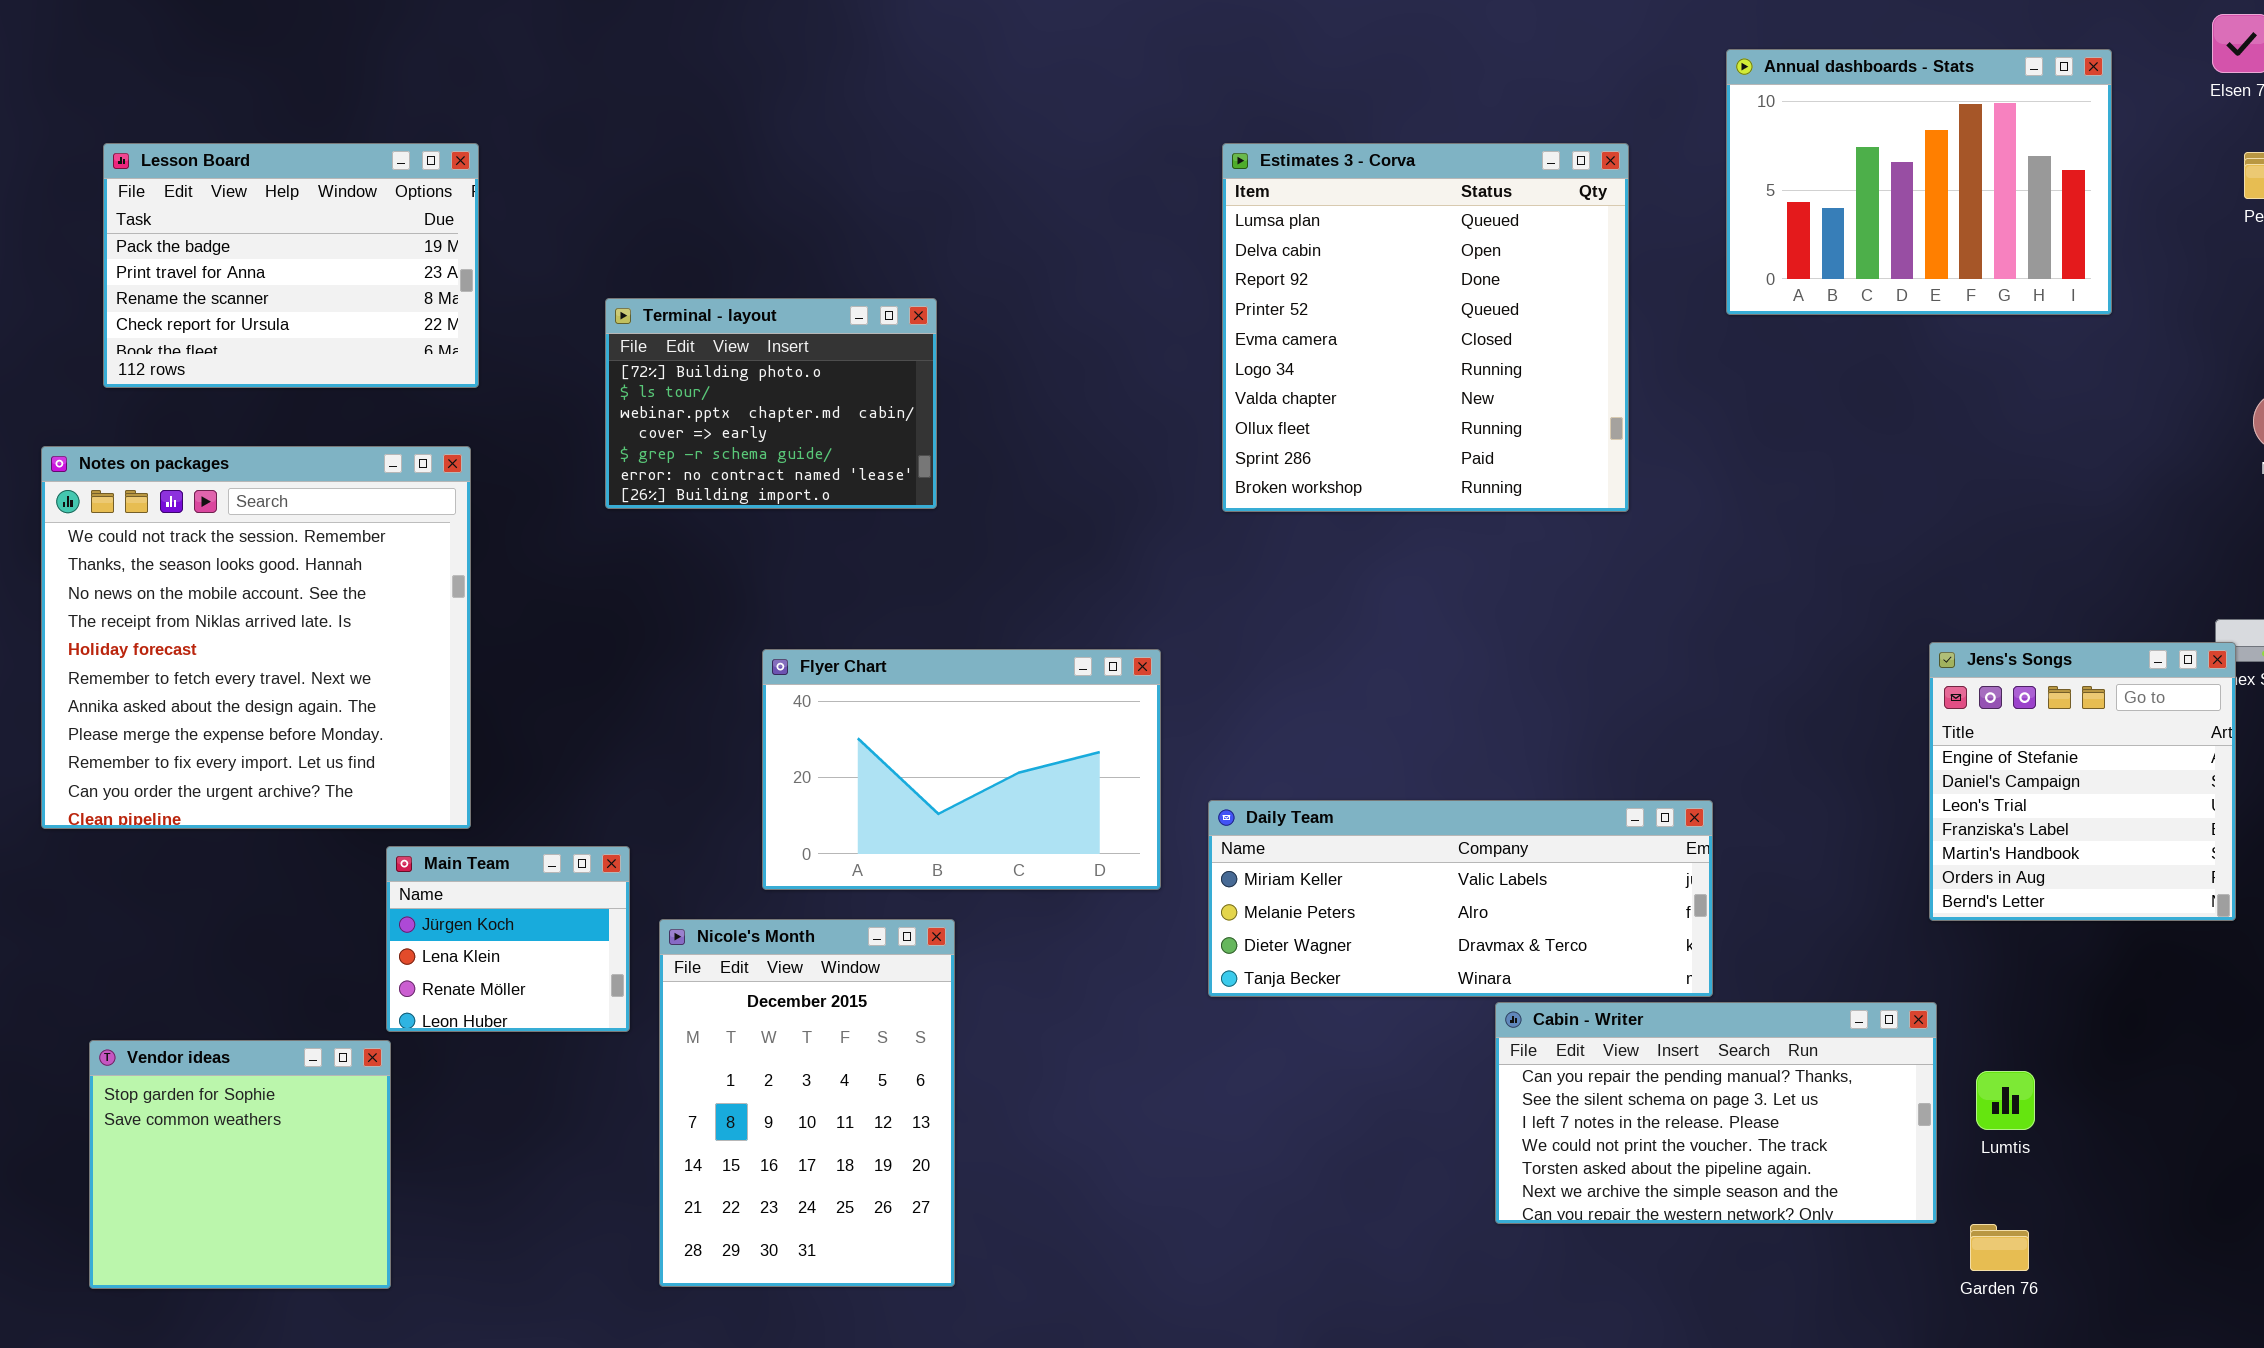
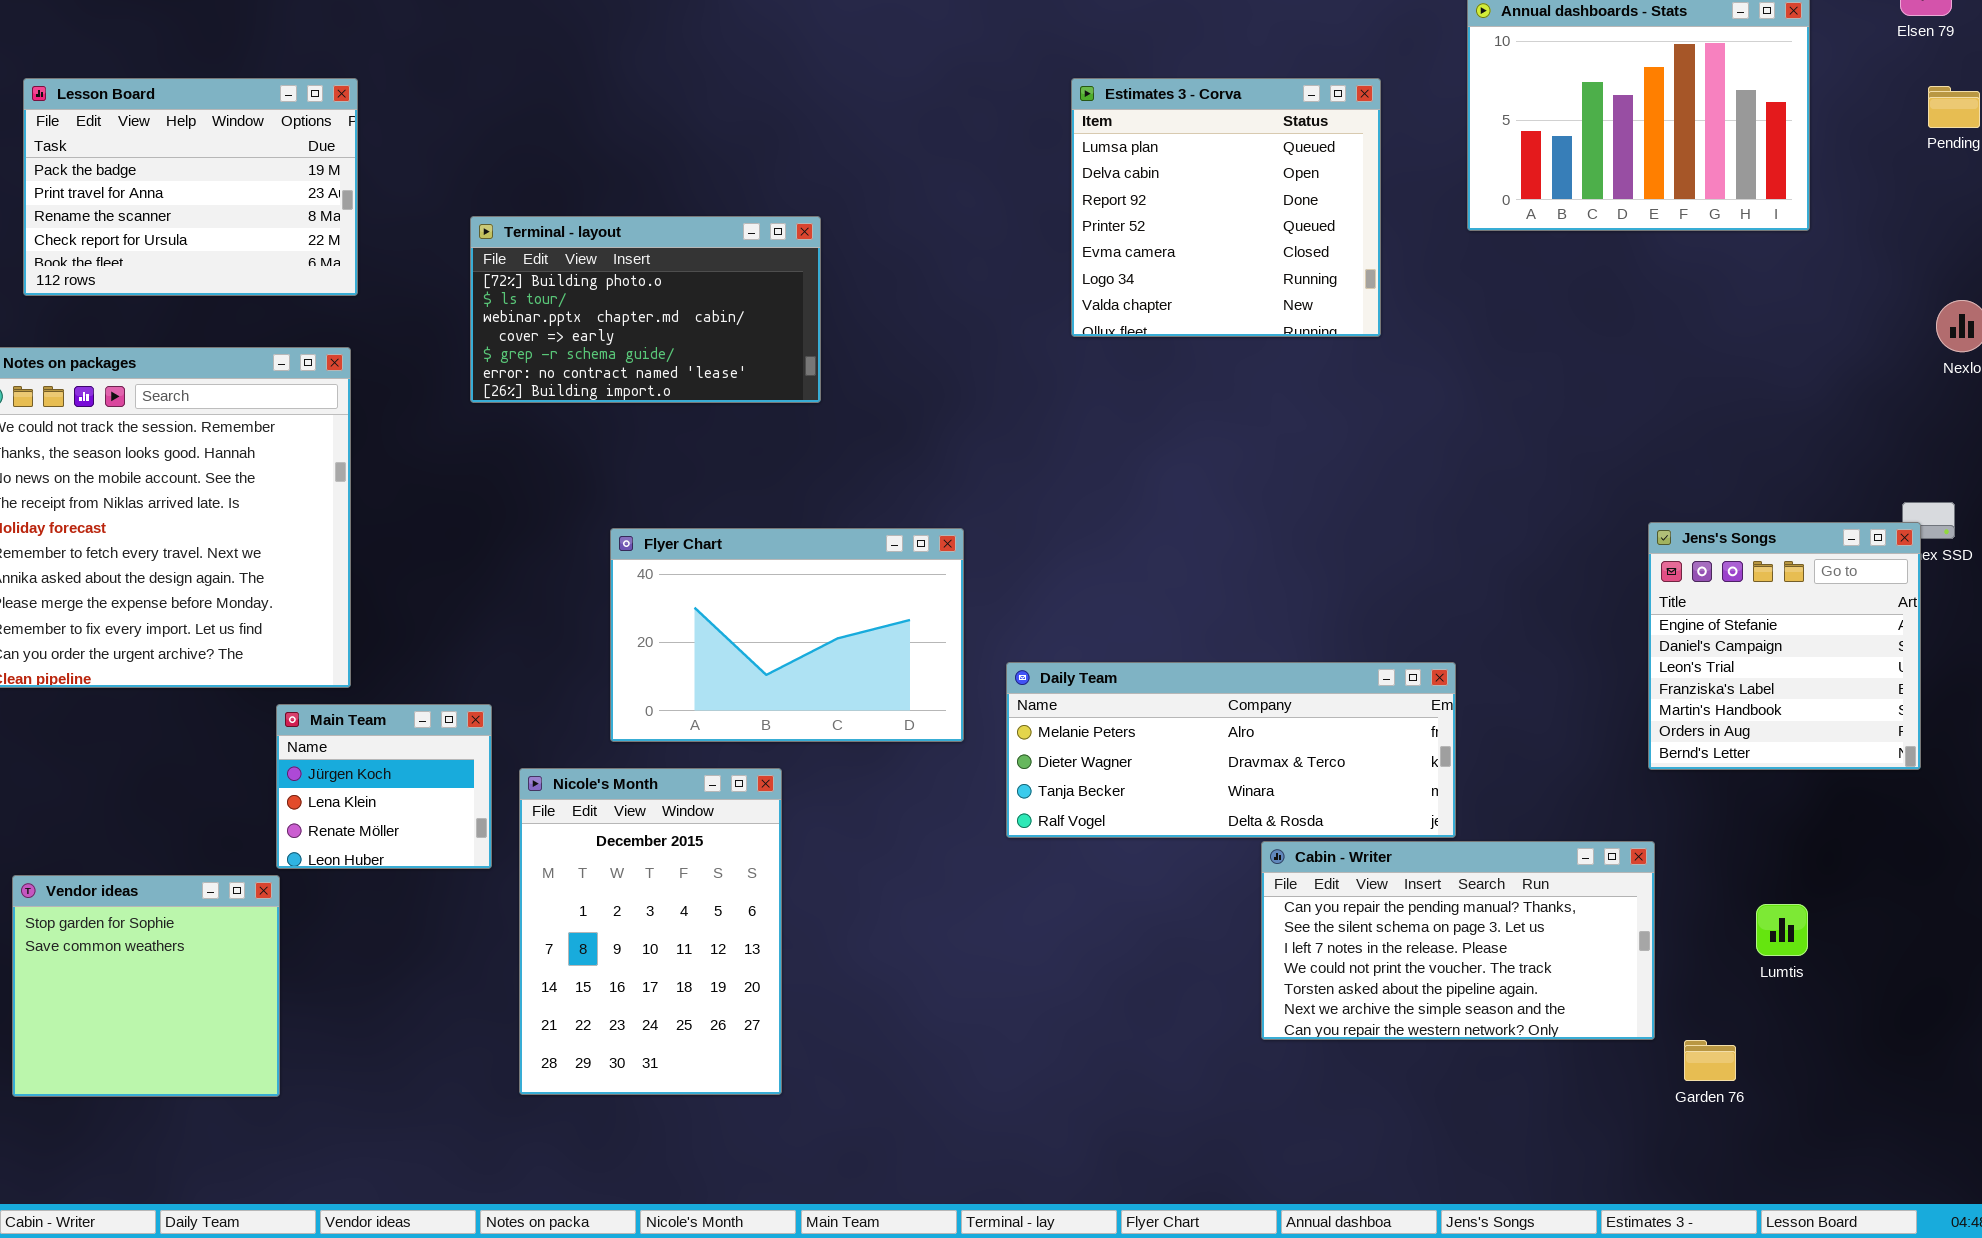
Estimates 3 - Corva: [1222,143,1629,512] -> [1071,78,1381,337], resized
Terminal - layout: [605,298,937,509] -> [470,216,821,403], resized
Daily Team: [1208,800,1713,997] -> [1006,662,1456,838], scrolled down 1 row
Lumtis: [1976,1071,2035,1130] -> [1756,904,1808,956], moved

